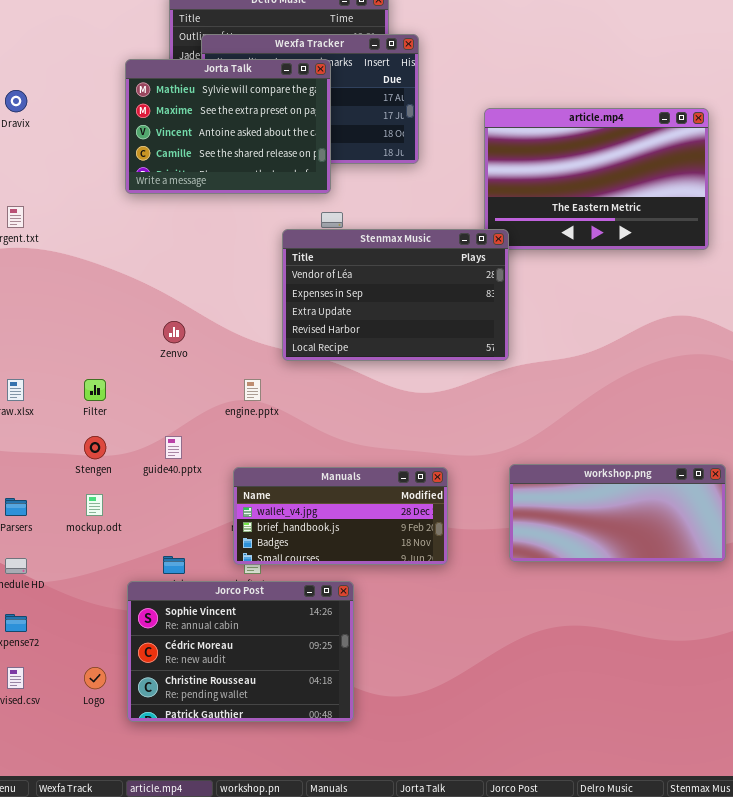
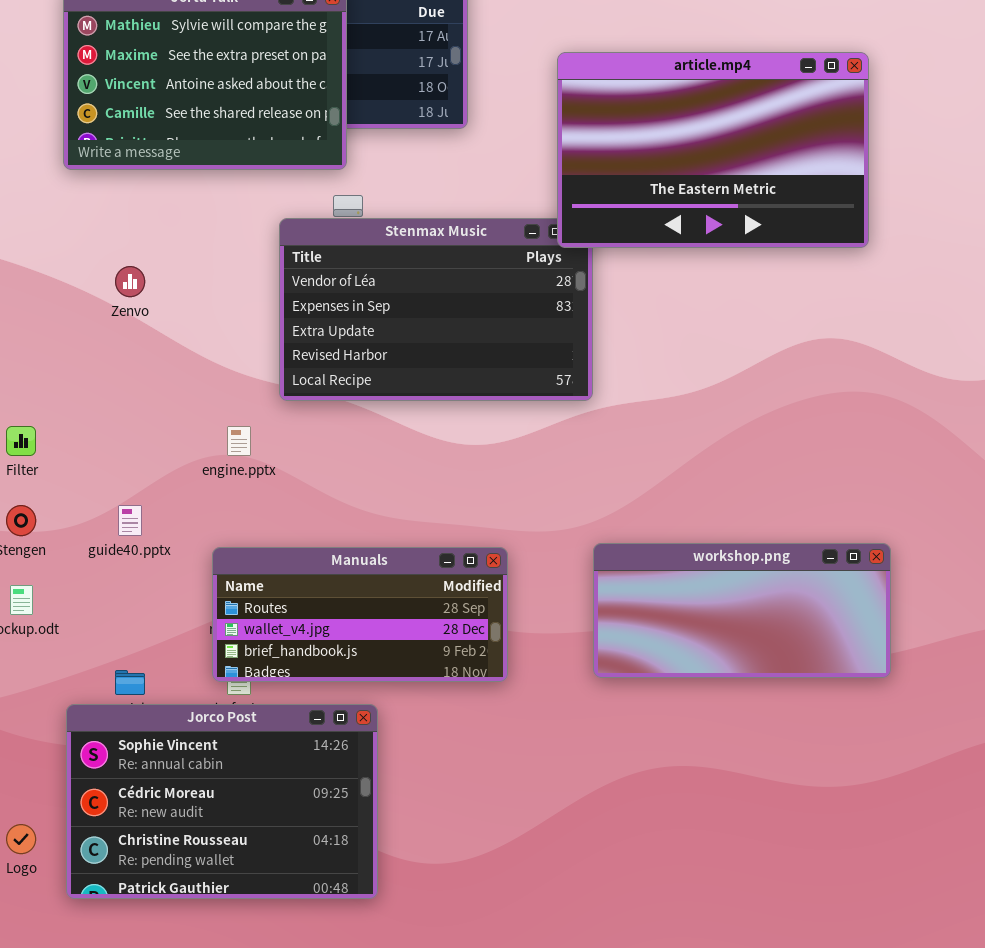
article.mp4: [484,108,709,250] -> [557,52,869,248], raised
Zenvo: [163,321,185,343] -> [115,266,145,297], moved
Manuals: [233,467,448,565] -> [212,547,508,682], scrolled up 1 row

